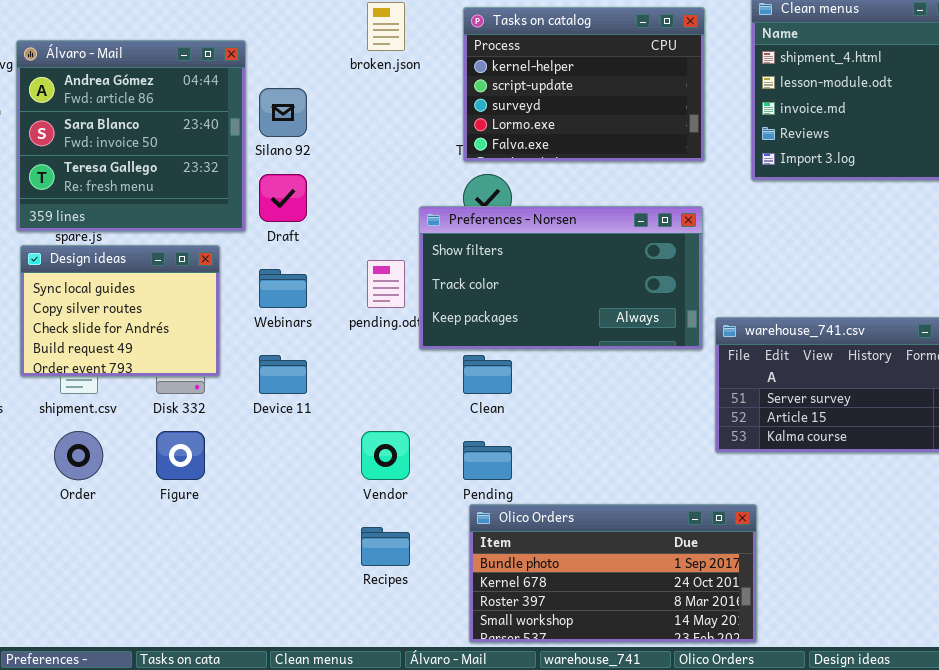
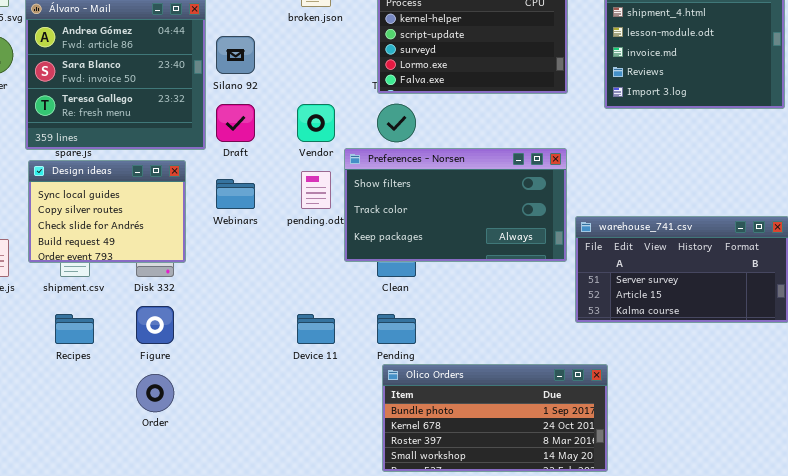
Preferences - Norsen: [419,206,703,350] -> [344,148,567,262], moved
Device 11: [259,355,307,394] -> [297,314,335,344], moved
Order: [54,431,103,480] -> [136,374,174,412], moved
Vendor: [361,431,410,480] -> [297,104,335,142], moved
Recipes: [361,527,410,566] -> [55,314,94,344], moved

